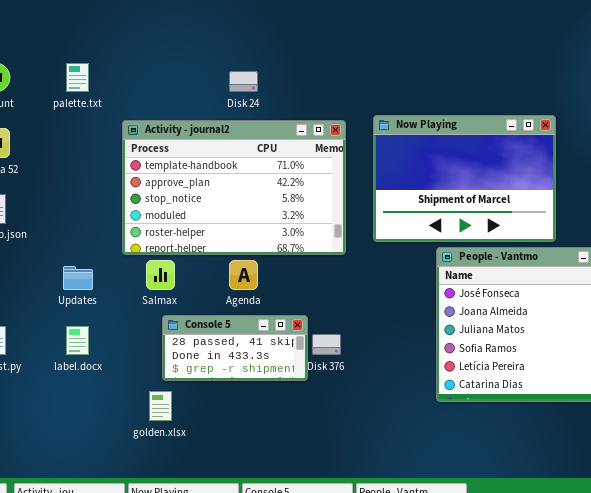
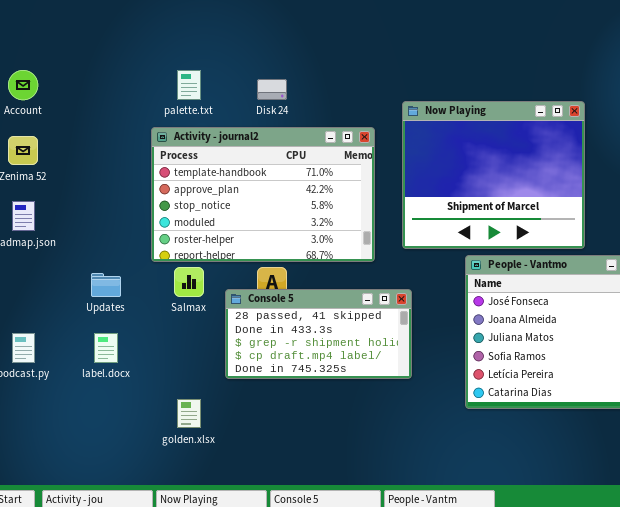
palette.txt: [66,63,89,92] -> [177,70,201,100], moved
Now Playing: [373,115,556,242] -> [402,101,585,249], resized
Console 5: [162,315,308,381] -> [225,289,412,379], moved, resized

